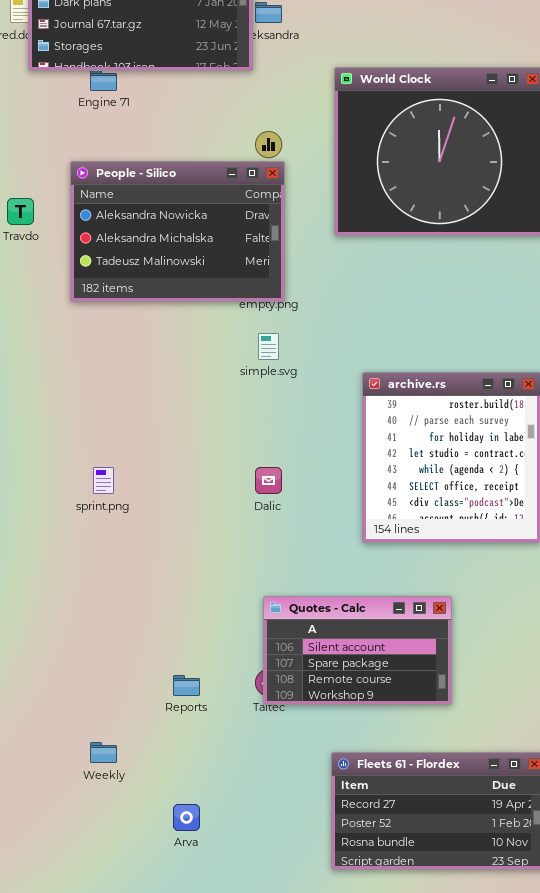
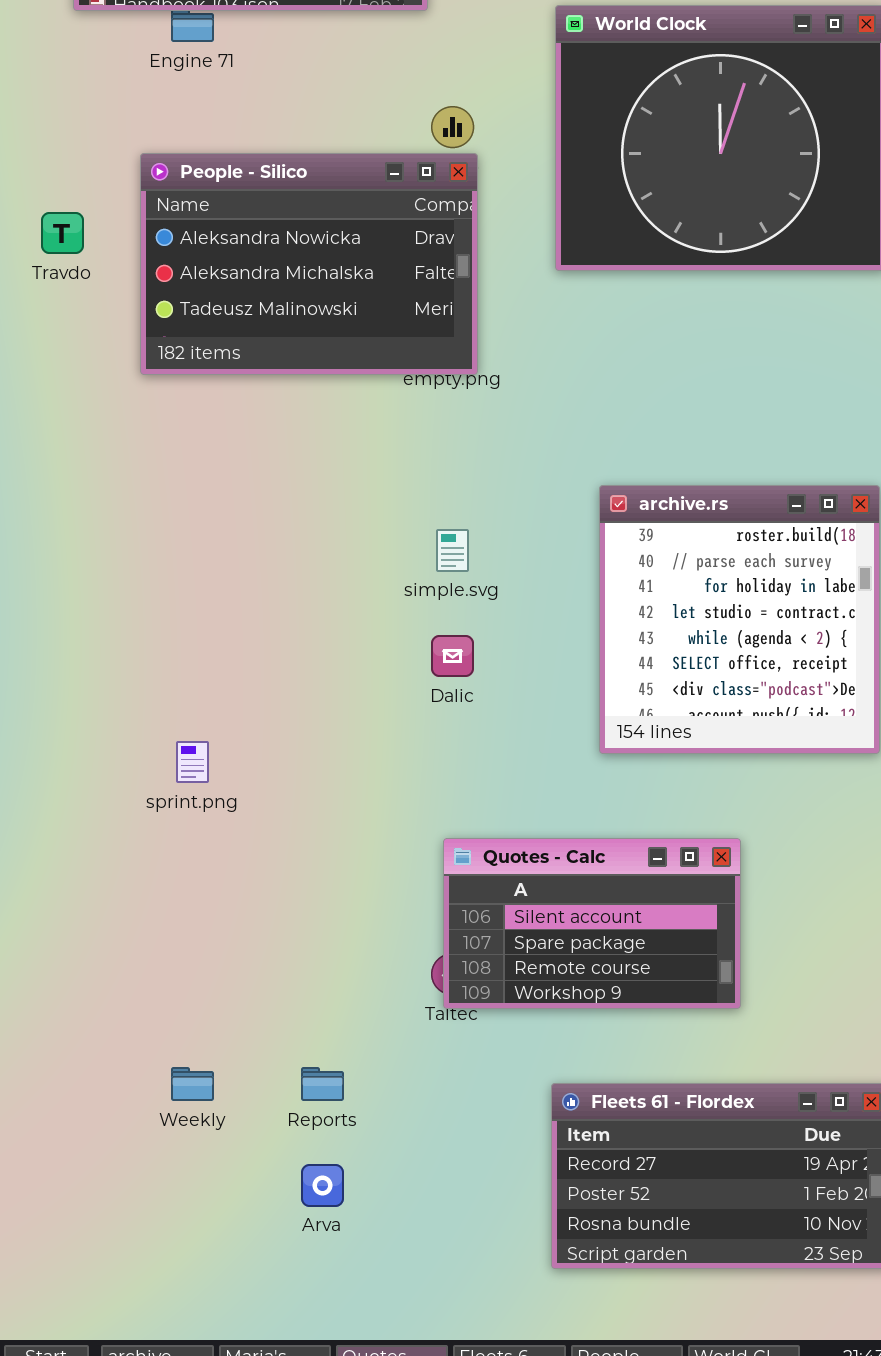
simple.svg: [258,333,279,360] -> [436,529,469,572], moved
sprint.png: [93,467,114,494] -> [176,741,209,783], moved
Reports: [173,675,200,696] -> [301,1067,344,1101], moved

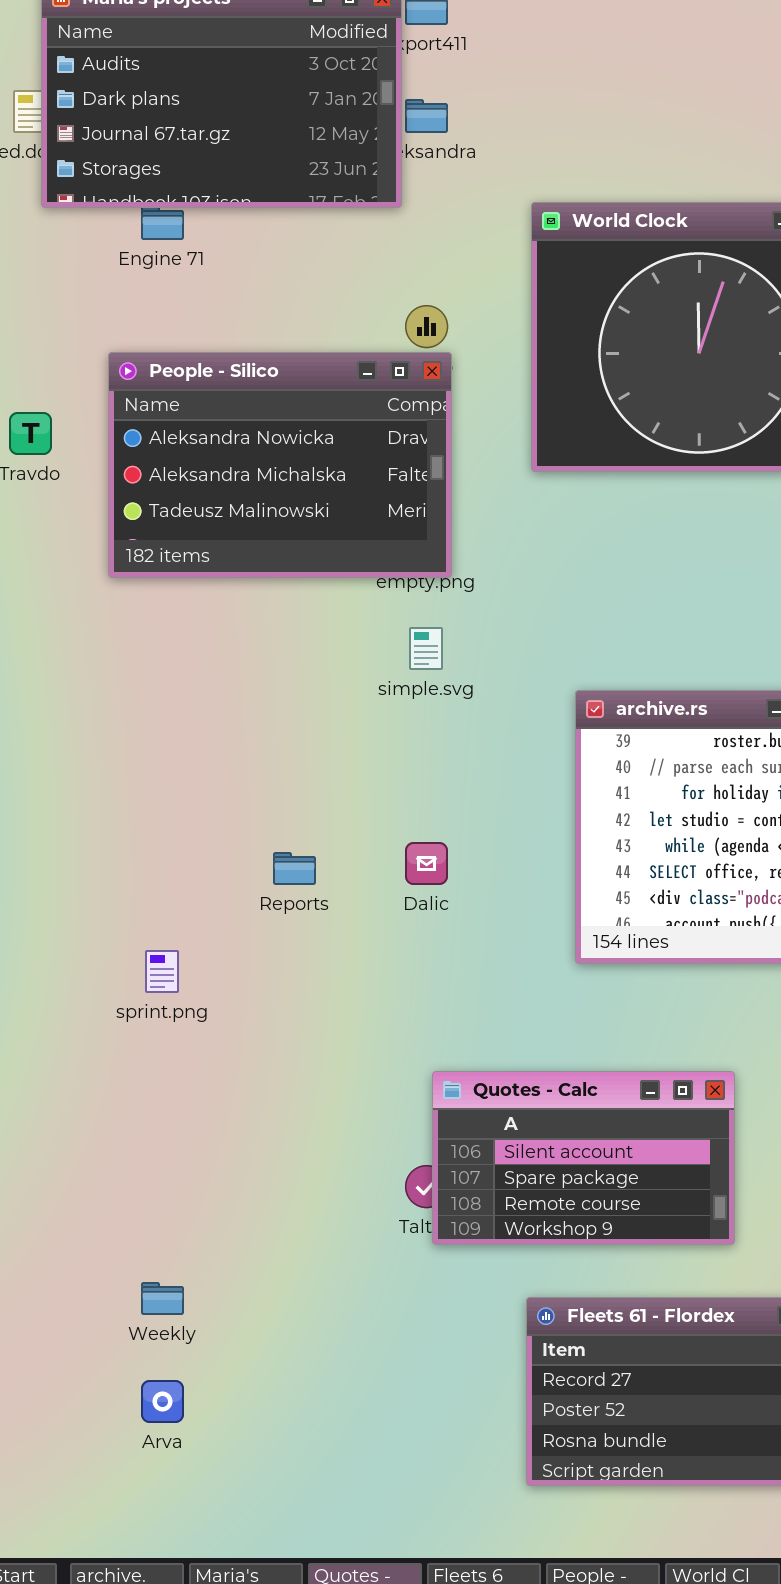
simple.svg: [436,529,469,572] -> [409,627,443,670], moved
Quotes - Calc: [443,838,741,1009] -> [432,1071,735,1245], moved
Reports: [301,1067,344,1101] -> [273,852,316,885], moved
Arva: [301,1164,344,1207] -> [141,1380,184,1423], moved

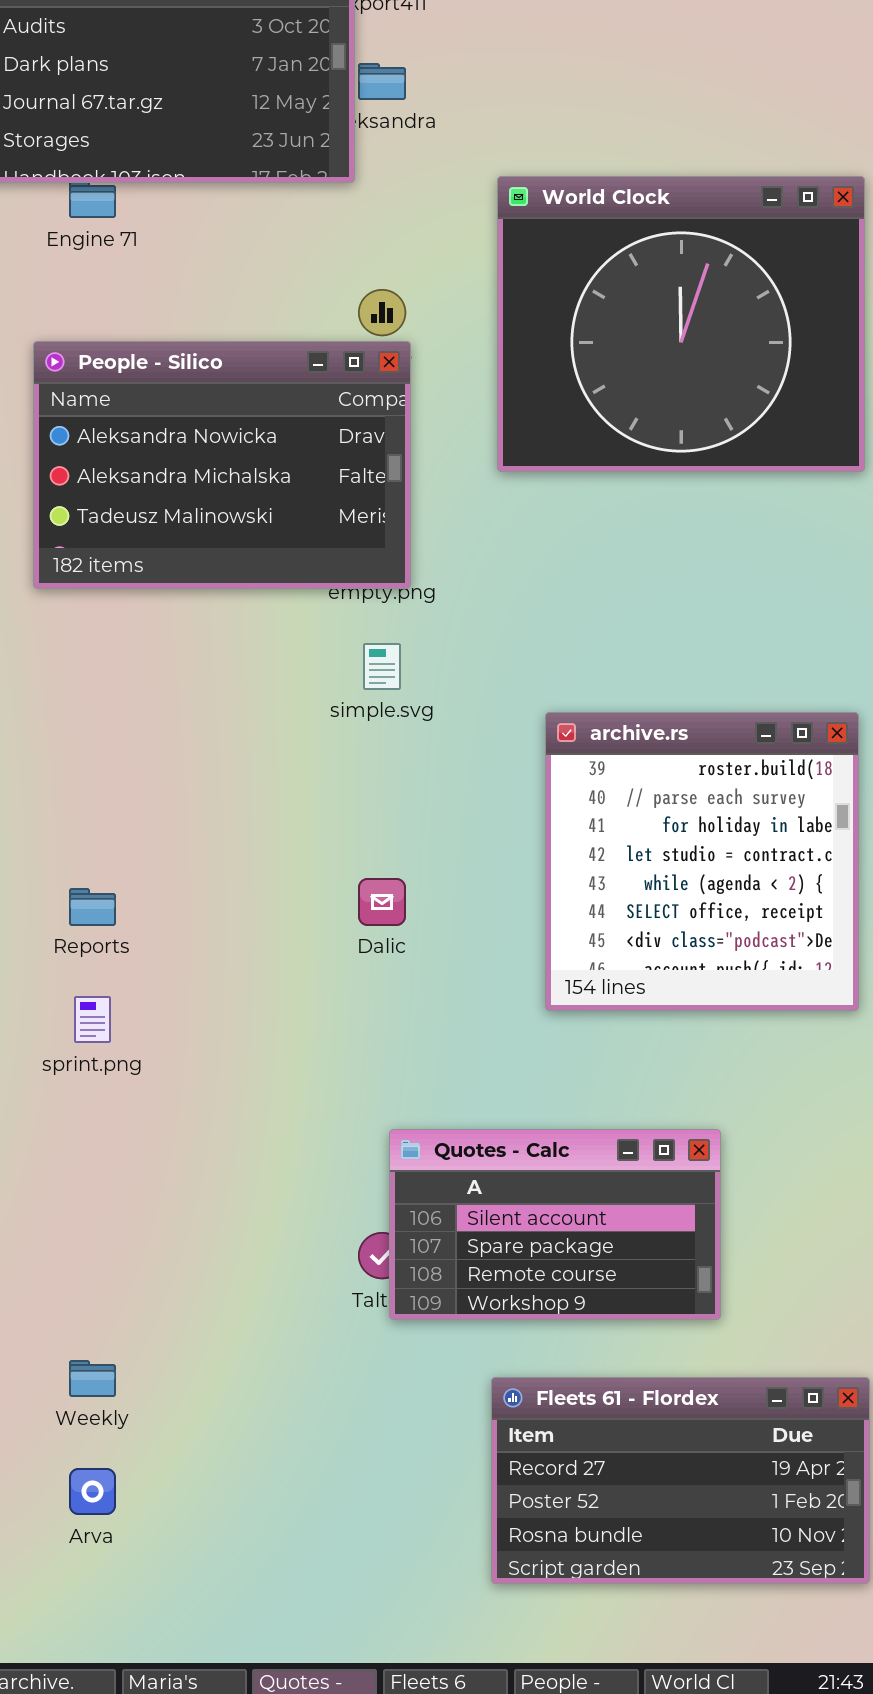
Reports: [273,852,316,885] -> [69,888,116,926], moved

